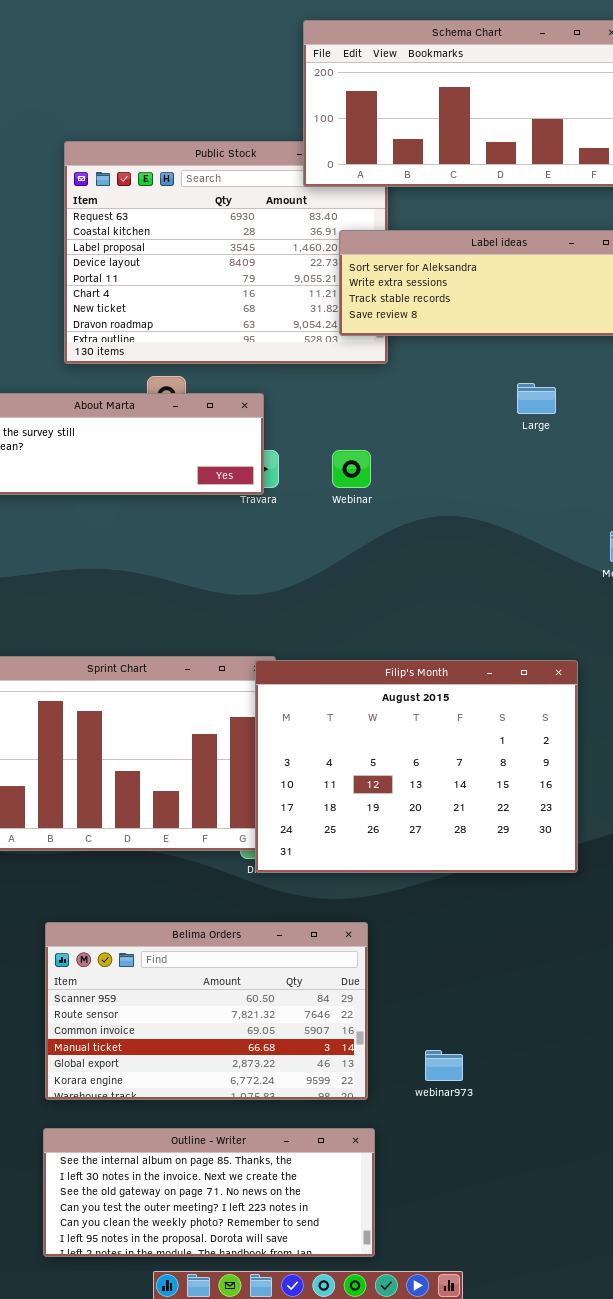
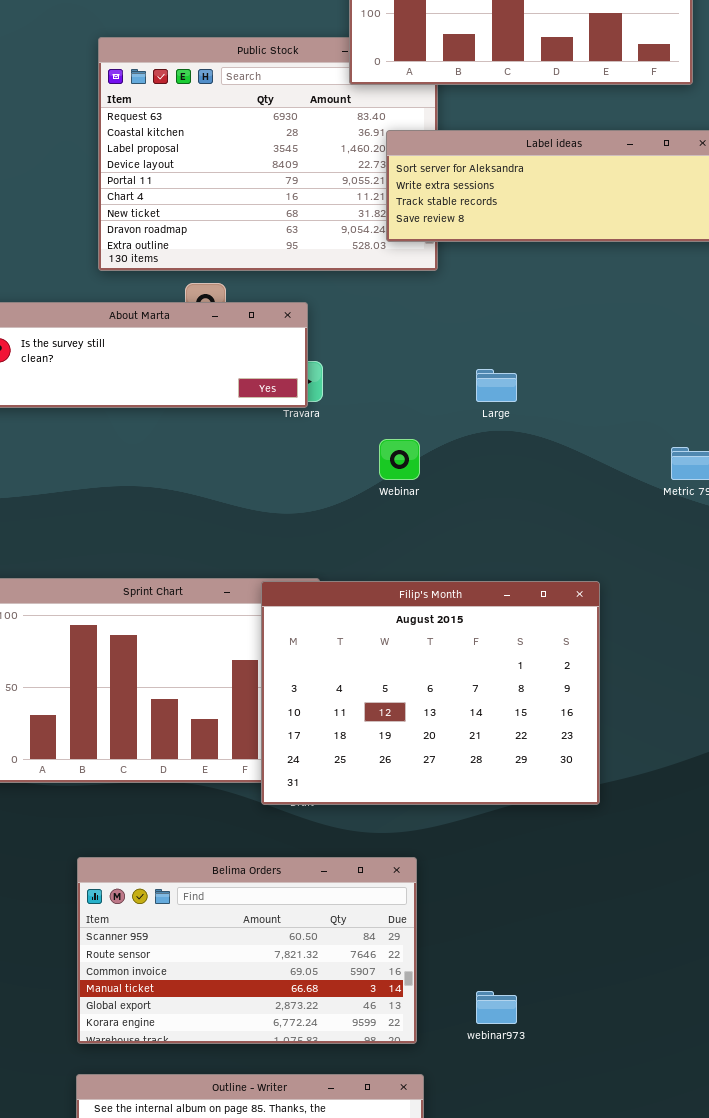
Large: [517,383,556,414] -> [476,369,517,402], moved
Webinar: [332,450,371,488] -> [379,439,420,480], moved
Filip's Month: [255,660,578,873] -> [261,581,600,805], moved

